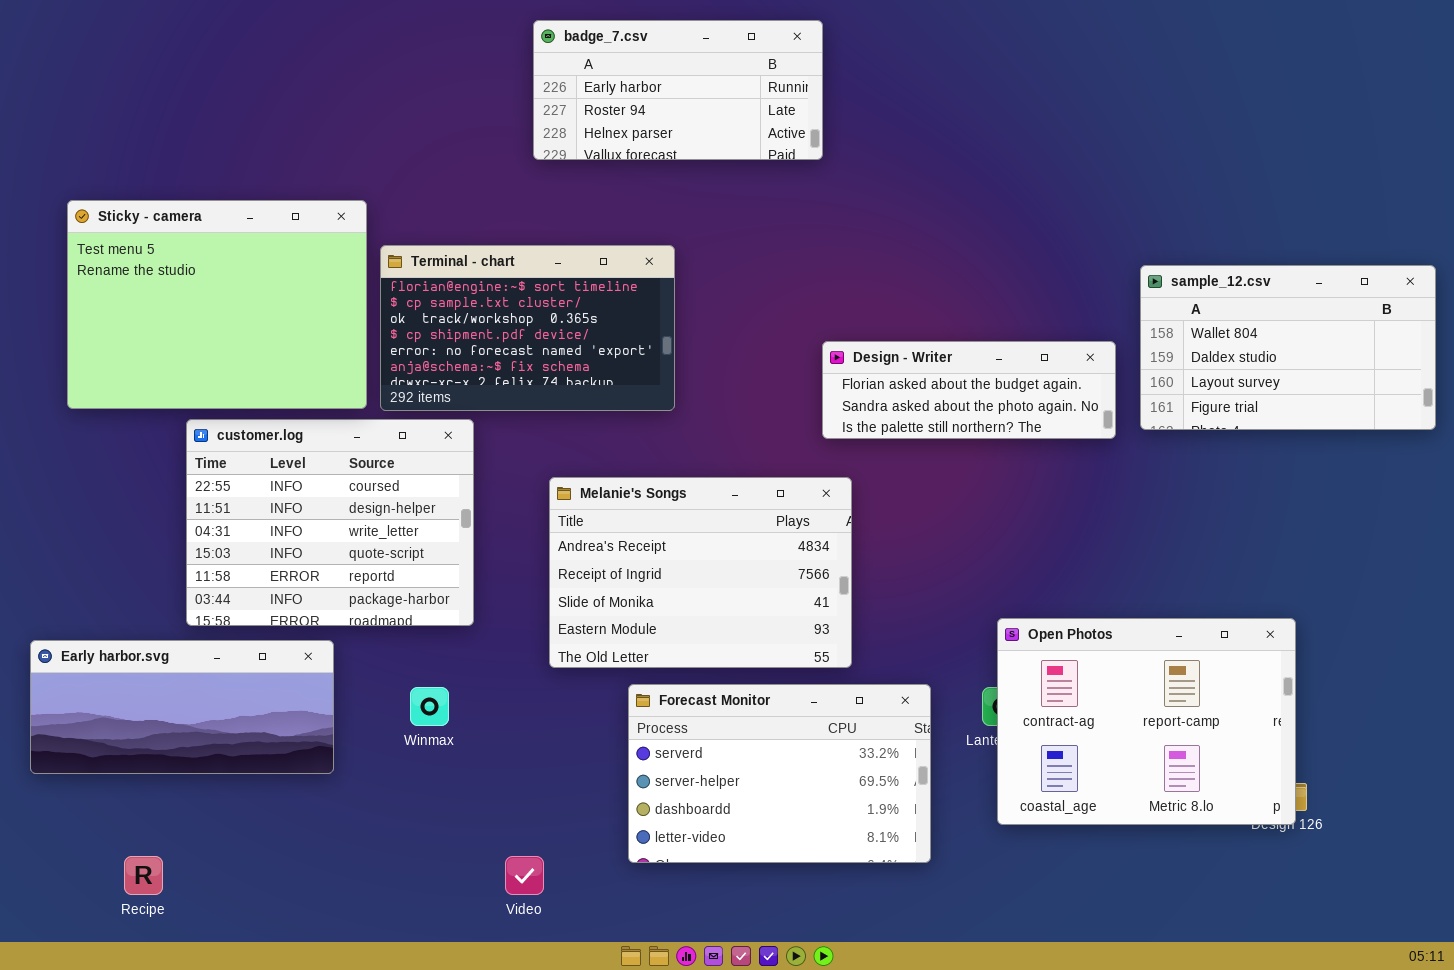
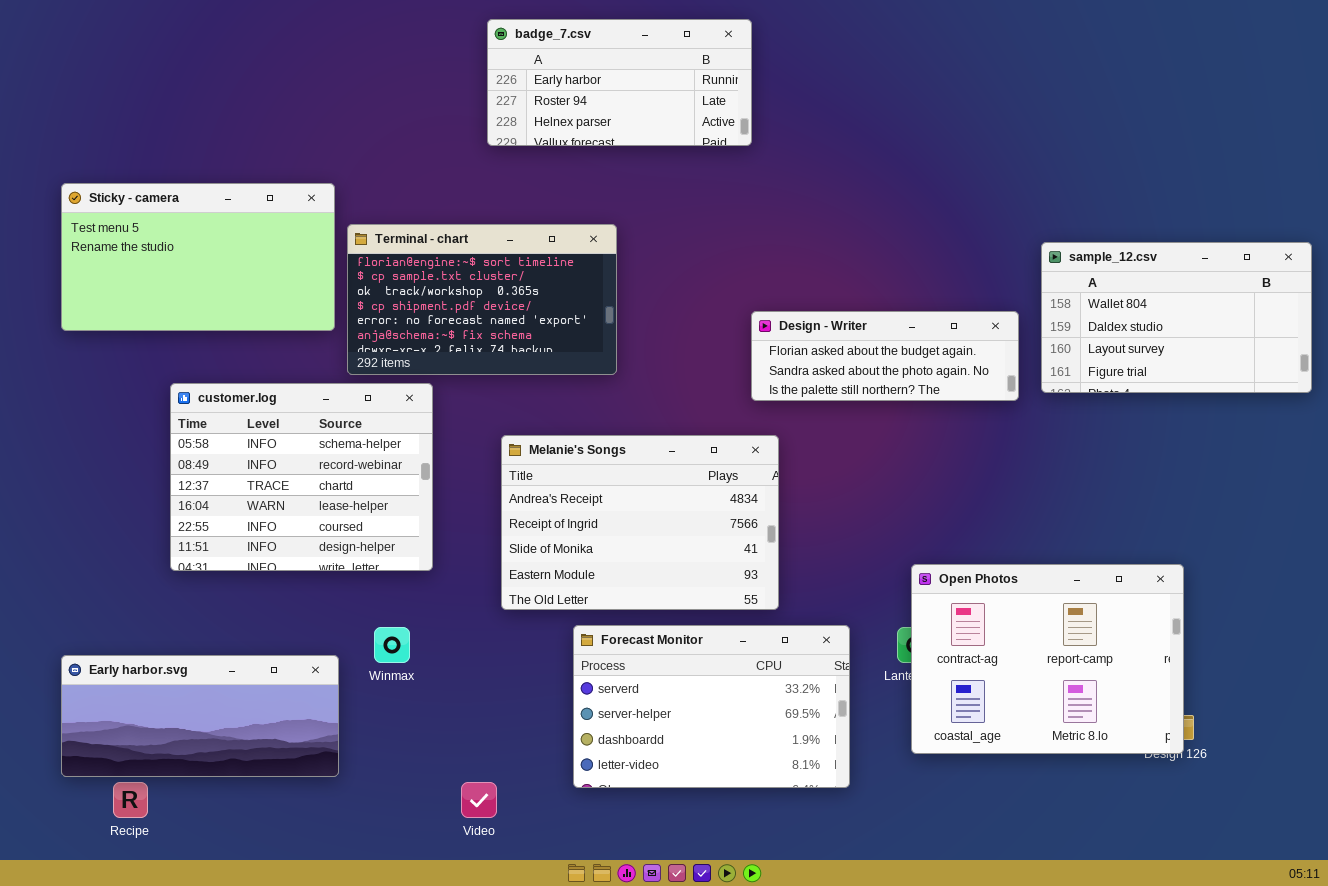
Sticky - camera: [67,200,367,409] -> [61,183,335,331], resized
customer.log: [186,419,474,626] -> [170,383,433,571], scrolled up 4 rows
Early harbor.svg: [30,640,334,774] -> [61,655,339,777], moved

